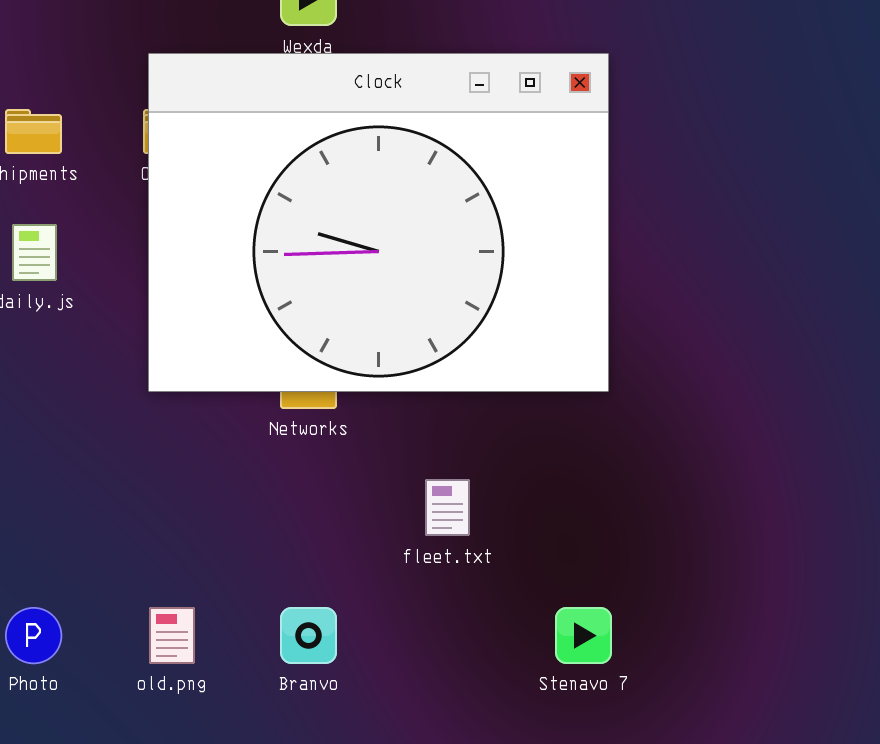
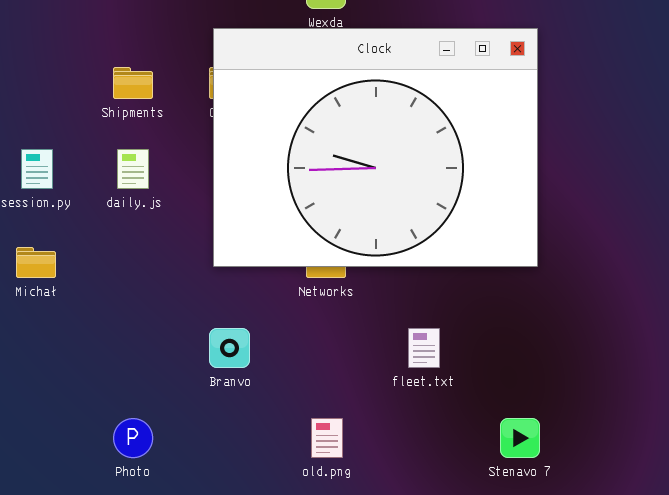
old.png: [149,607,195,664] -> [311,418,343,458], moved
Branvo: [280,607,337,664] -> [209,328,250,368], moved

